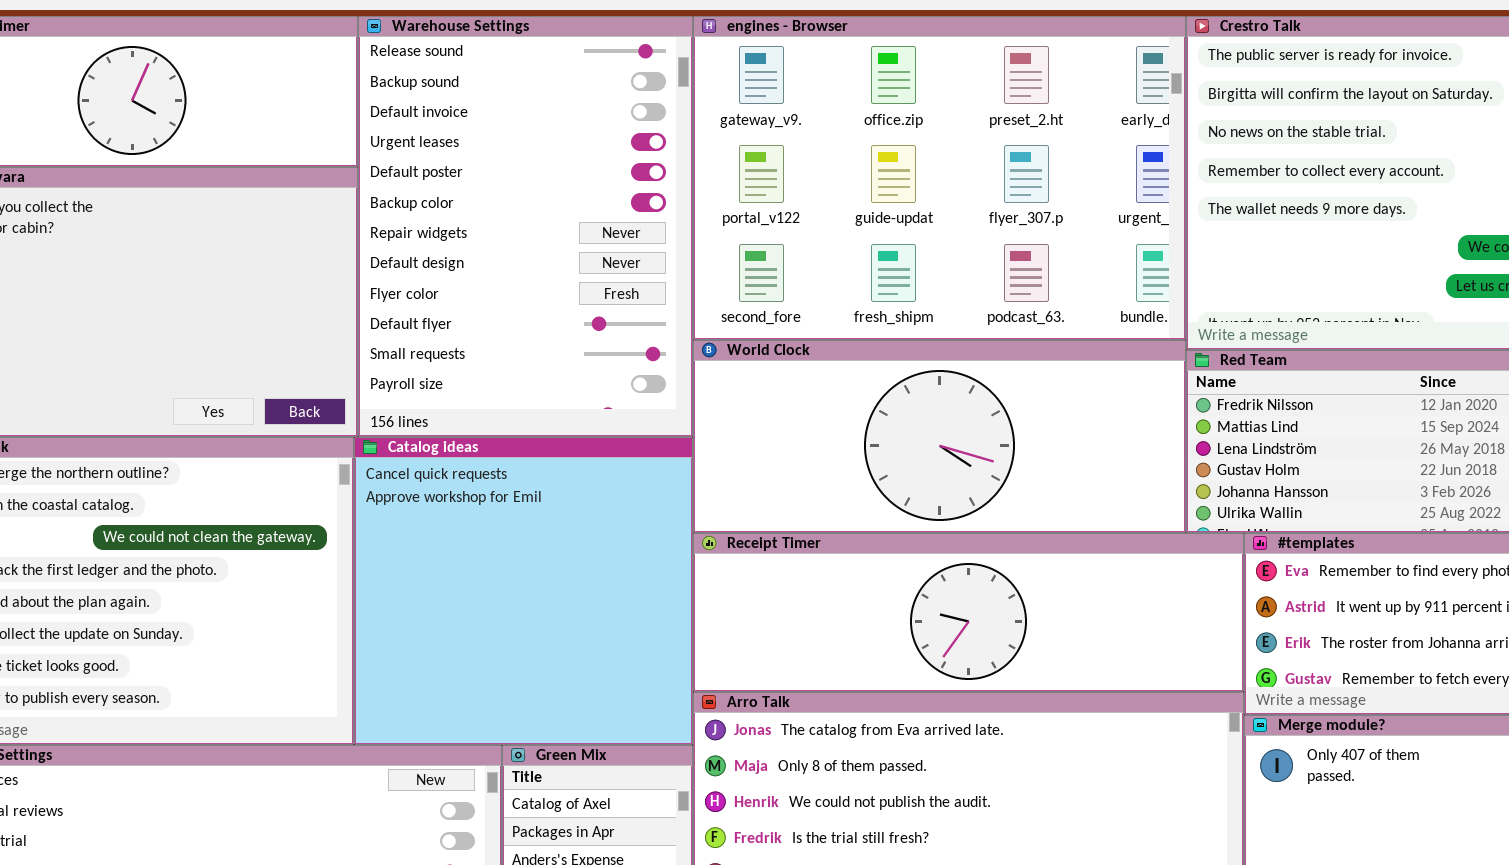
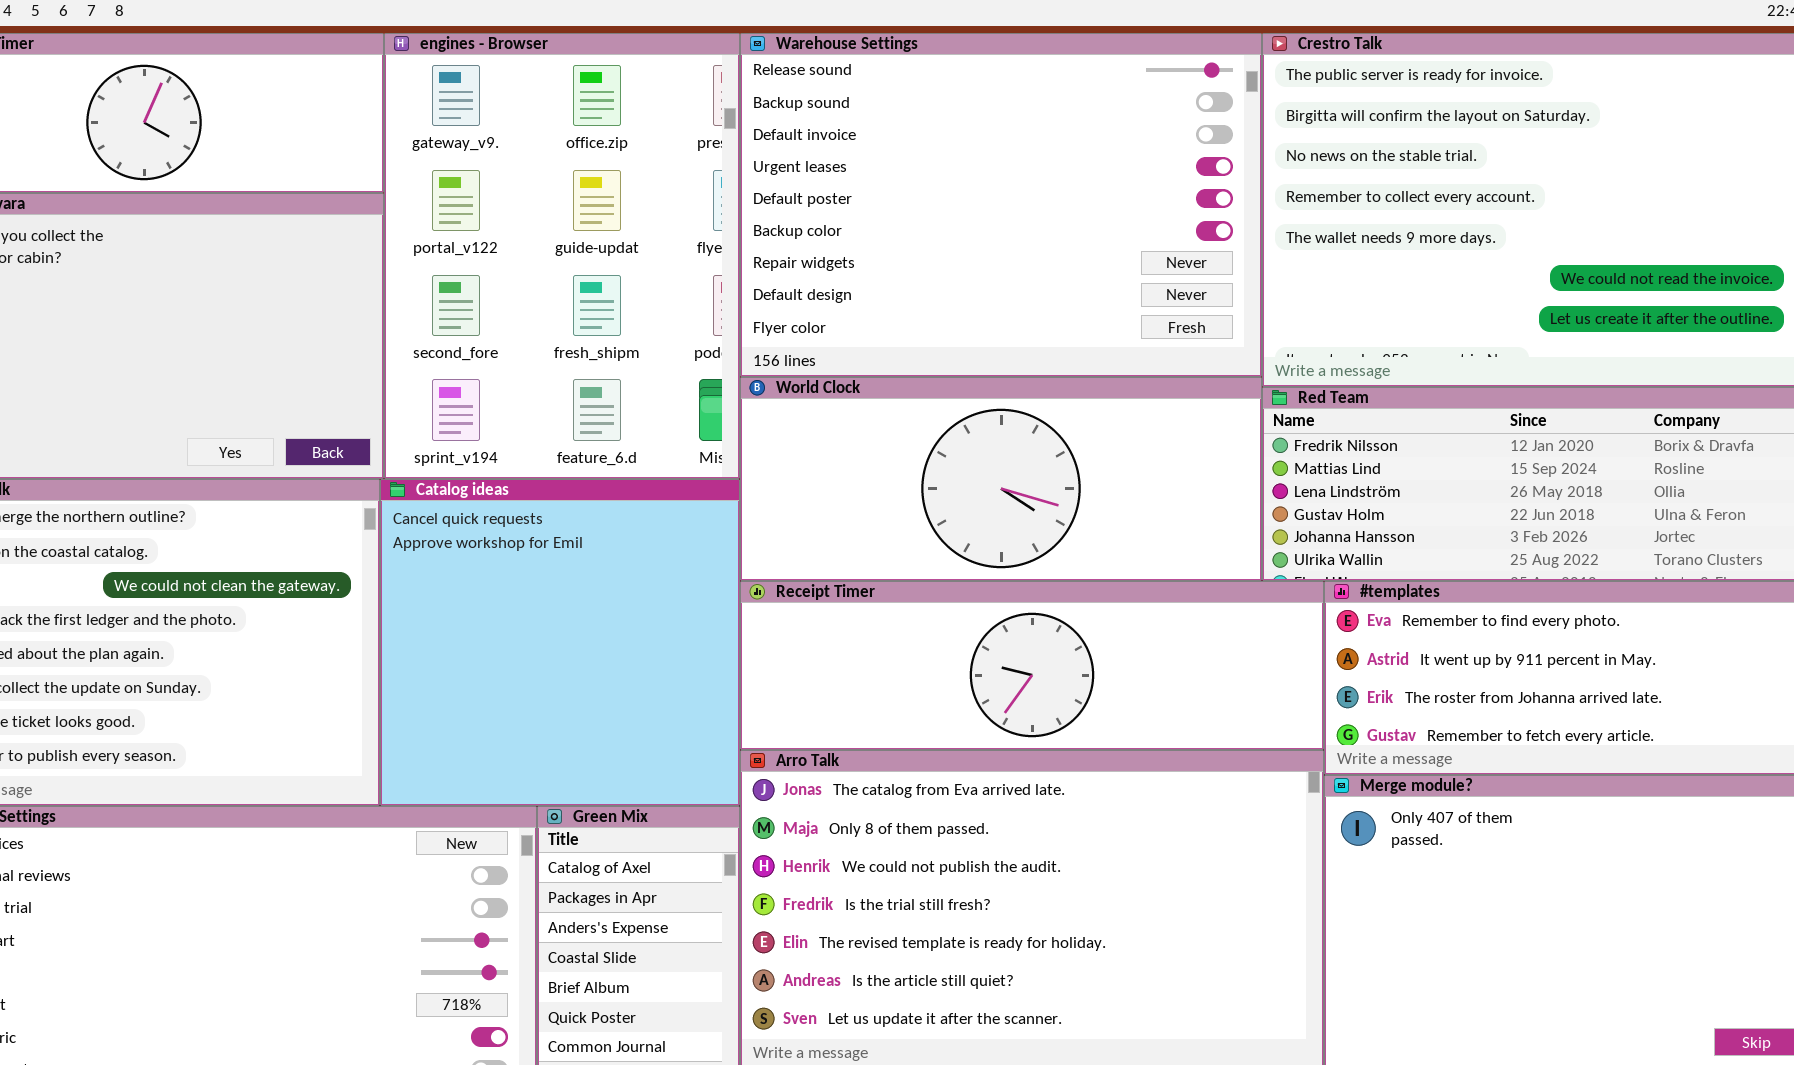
Warehouse Settings: [358,16,693,437] -> [740,33,1262,377], moved, resized
engines - Browser: [693,16,1186,340] -> [384,33,740,479], moved, resized

